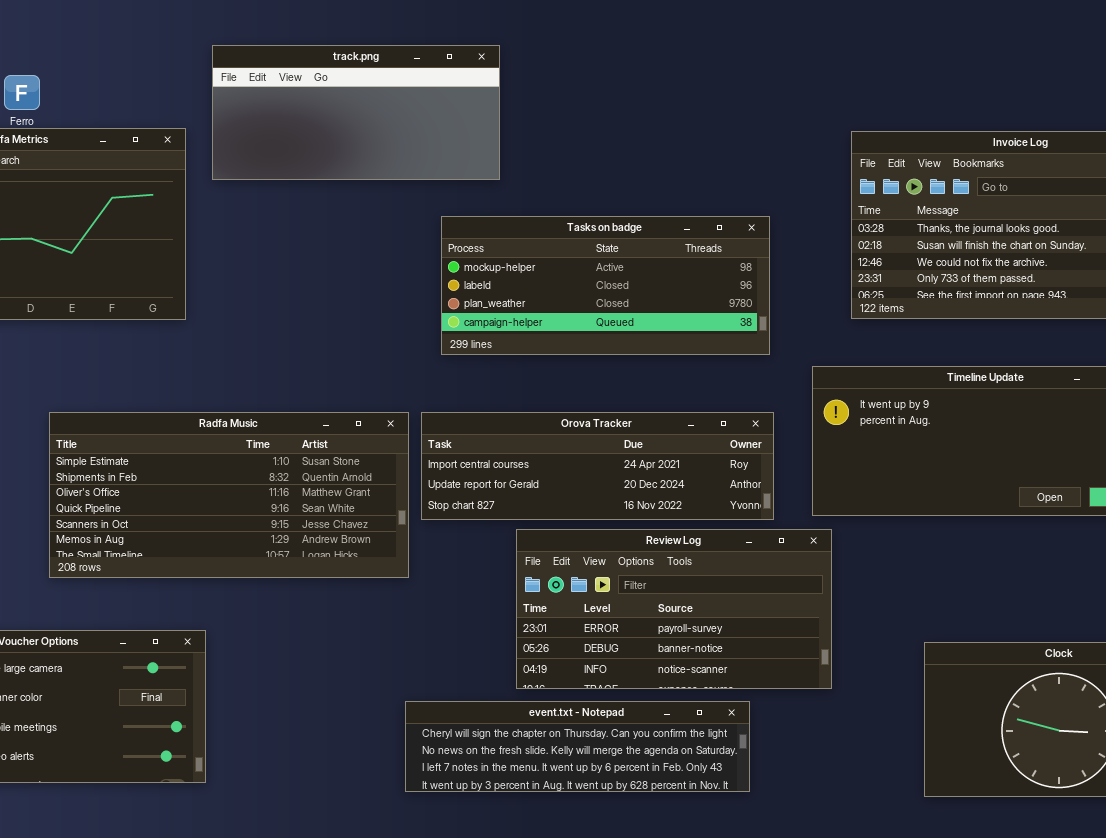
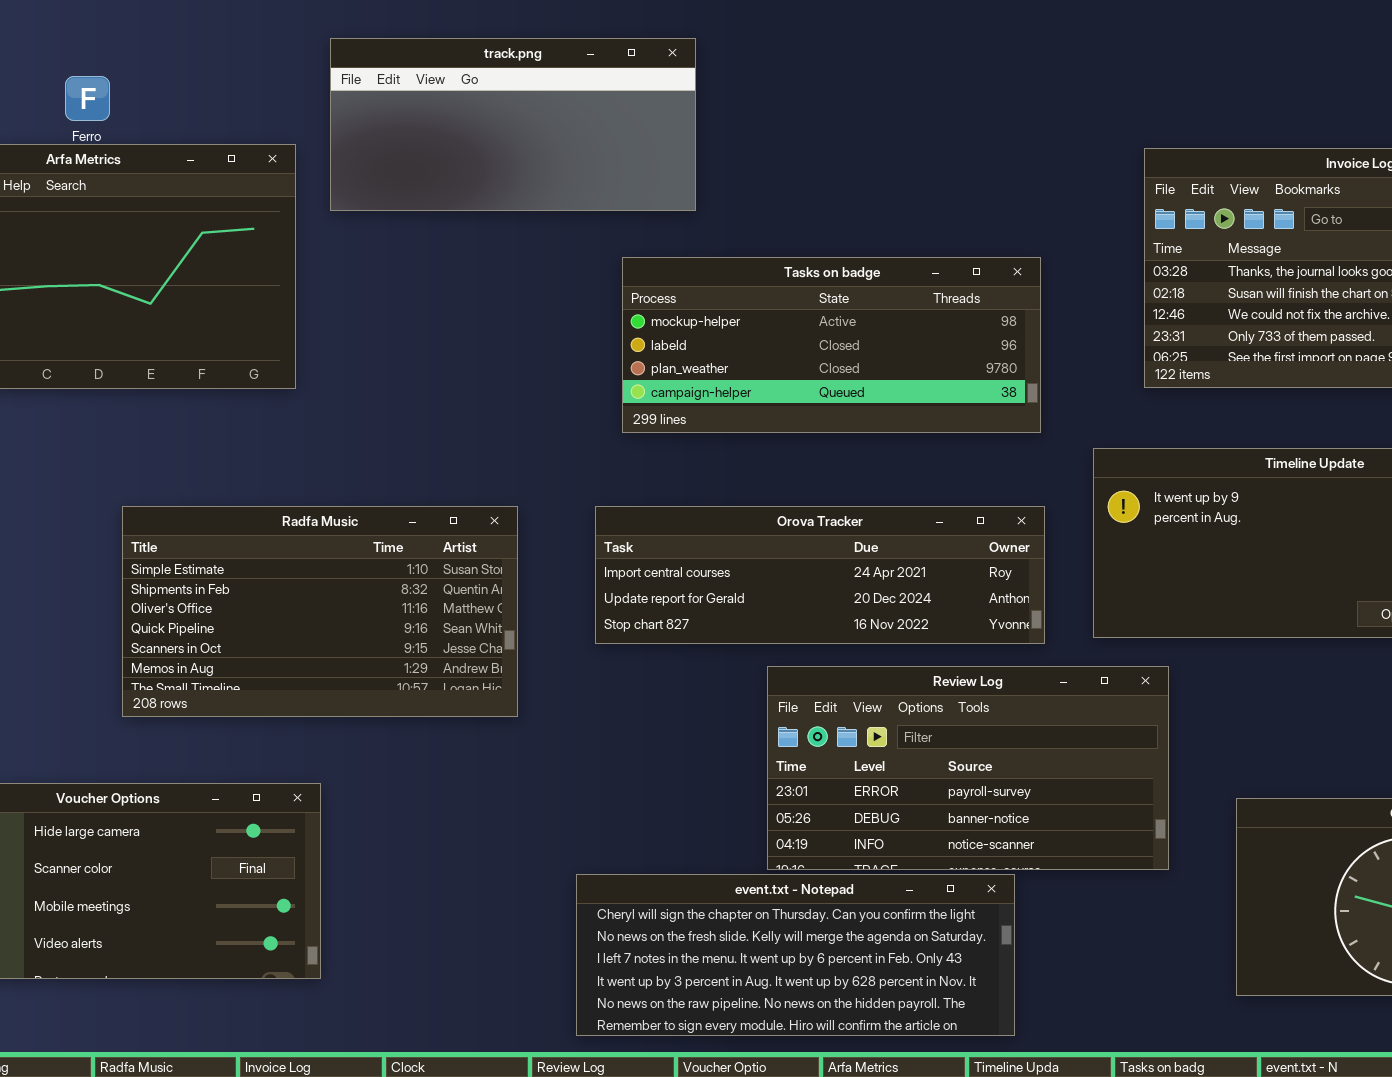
Radfa Music: [49,412,409,578] -> [122,506,518,717], resized
Review Log: [516,529,832,689] -> [767,666,1169,870], moved
event.txt - Notepad: [405,701,750,792] -> [576,874,1015,1036], resized

